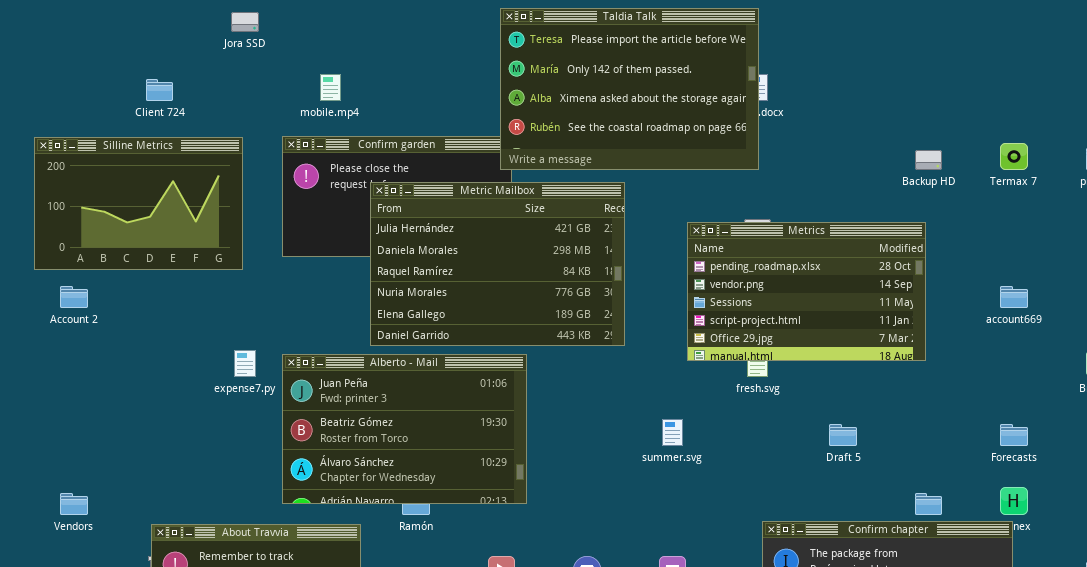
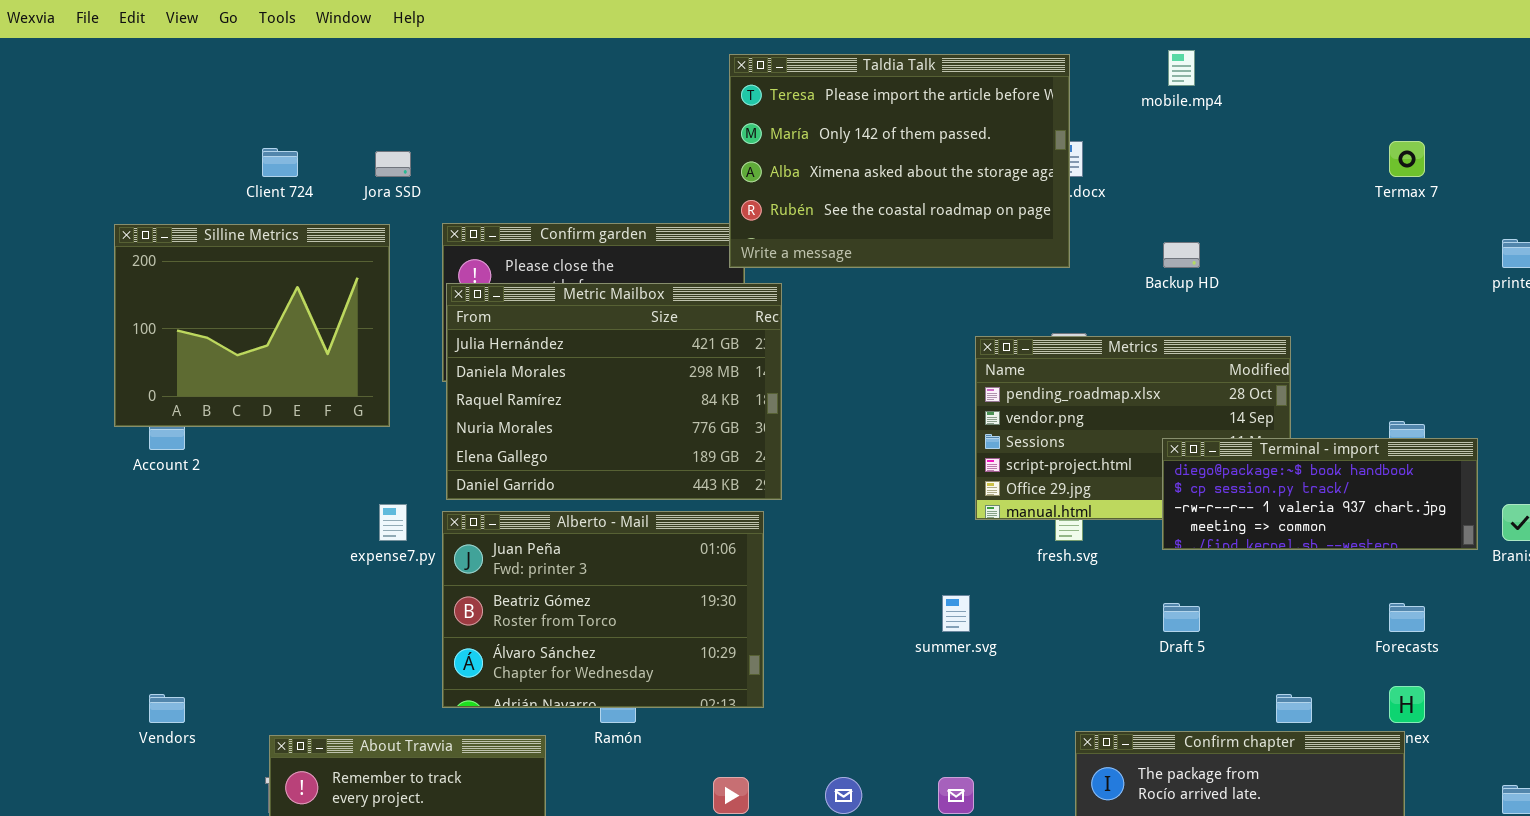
Jora SSD: [231,12,259,32] -> [375,151,411,177], moved
mobile.mp4: [320,74,341,101] -> [1168,50,1195,86], moved
Silline Metrics: [34,137,243,270] -> [114,224,390,427], resized
Termax 7: [1000,143,1028,170] -> [1389,141,1425,177], moved
Backup HD: [915,150,942,170] -> [1163,242,1200,268], moved
Metric Mailbox: [370,182,625,346] -> [446,283,782,500], moved
Terminal - import: none -> [1162,438,1478,550], opened

